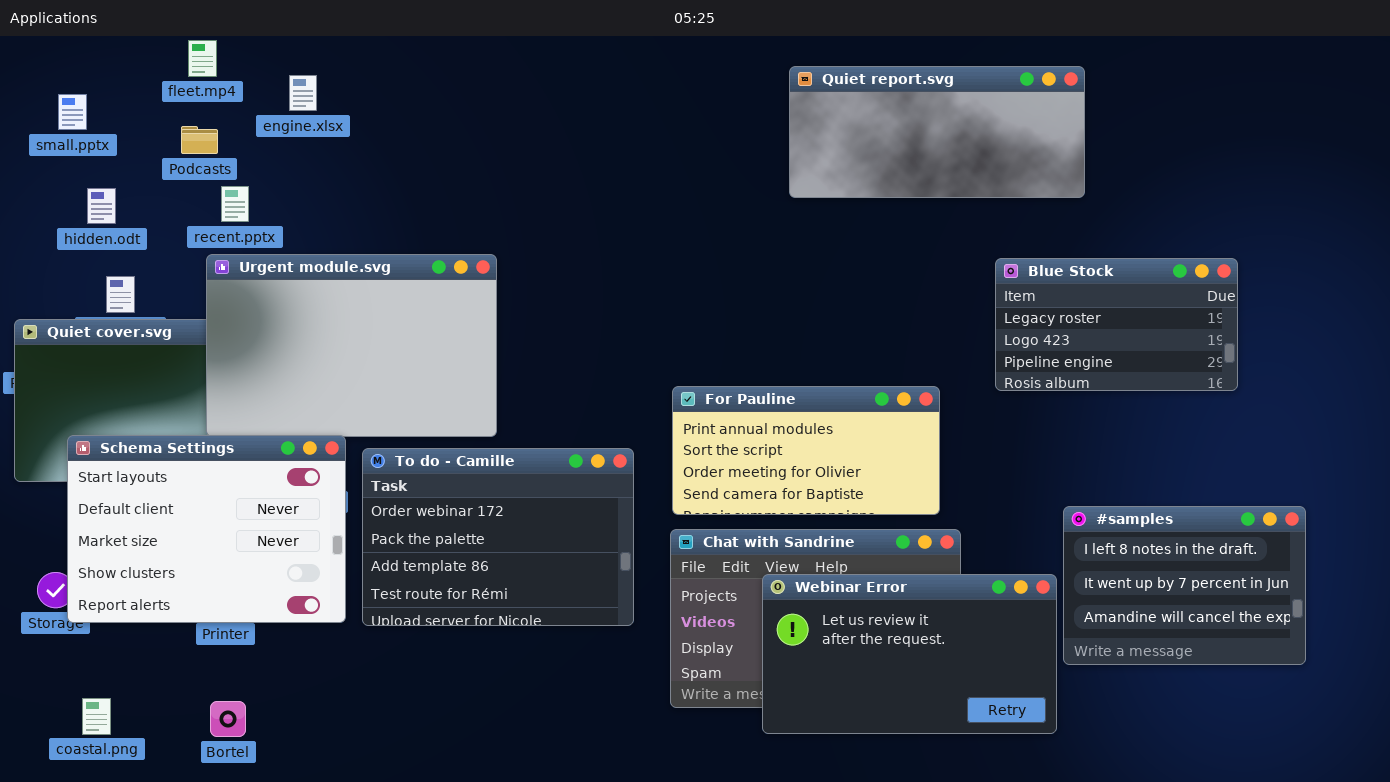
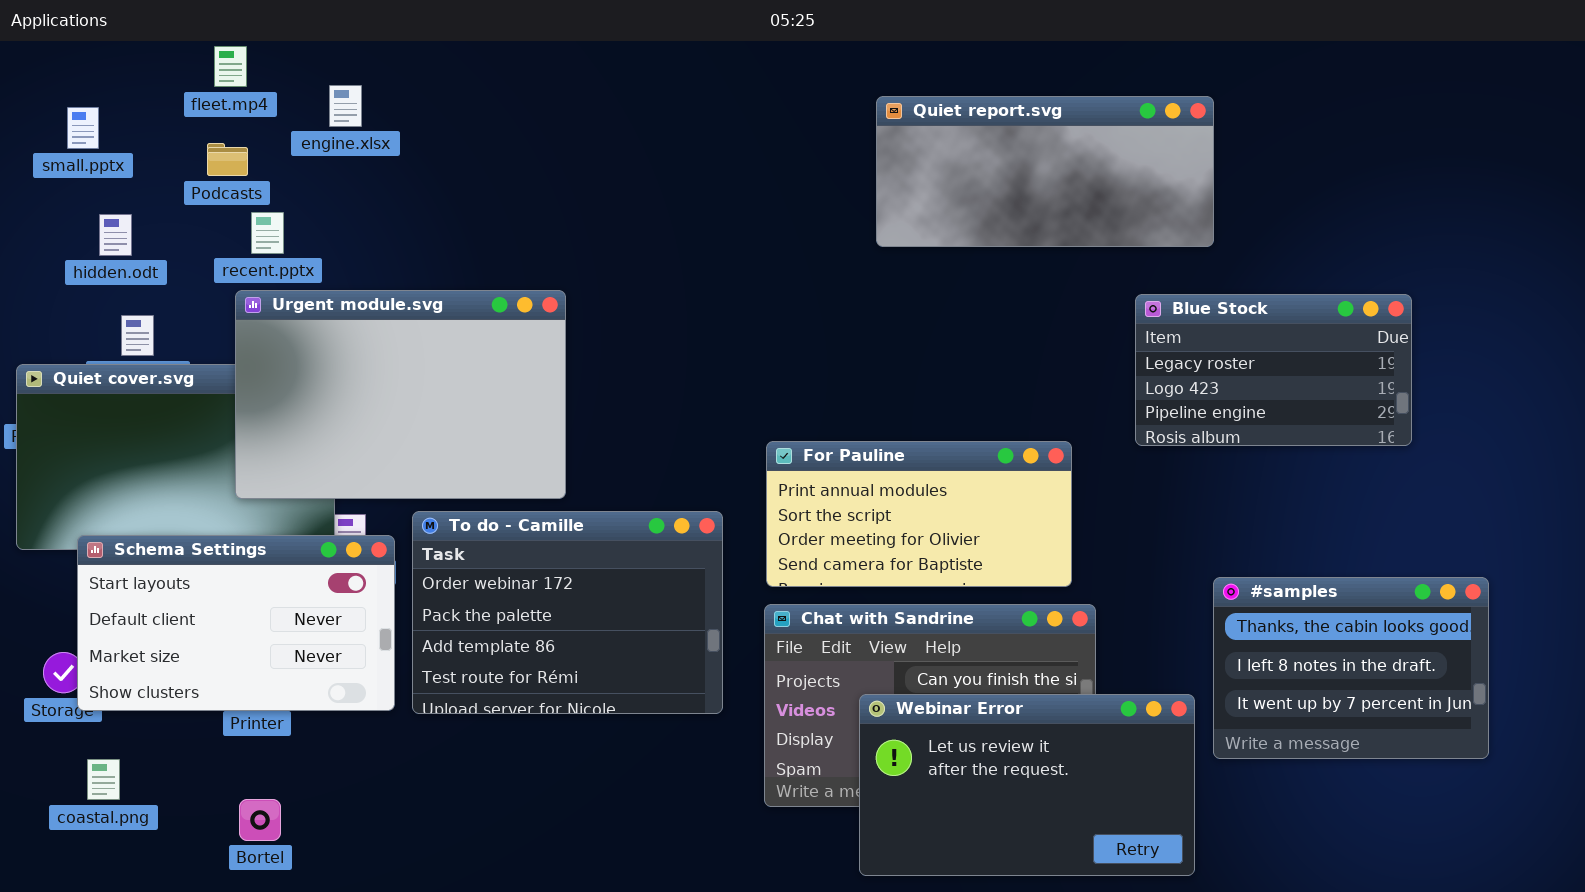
Quiet report.svg: [789,66,1085,198] -> [876,96,1214,247], moved
Schema Settings: [67,435,346,623] -> [77,535,395,711], resized
#samples: [1063,506,1306,665] -> [1213,577,1489,759], scrolled up 1 row
Webinar Error: [762,574,1057,734] -> [859,694,1195,876], moved
coastal.png: [82,698,111,735] -> [87,759,120,800], moved

